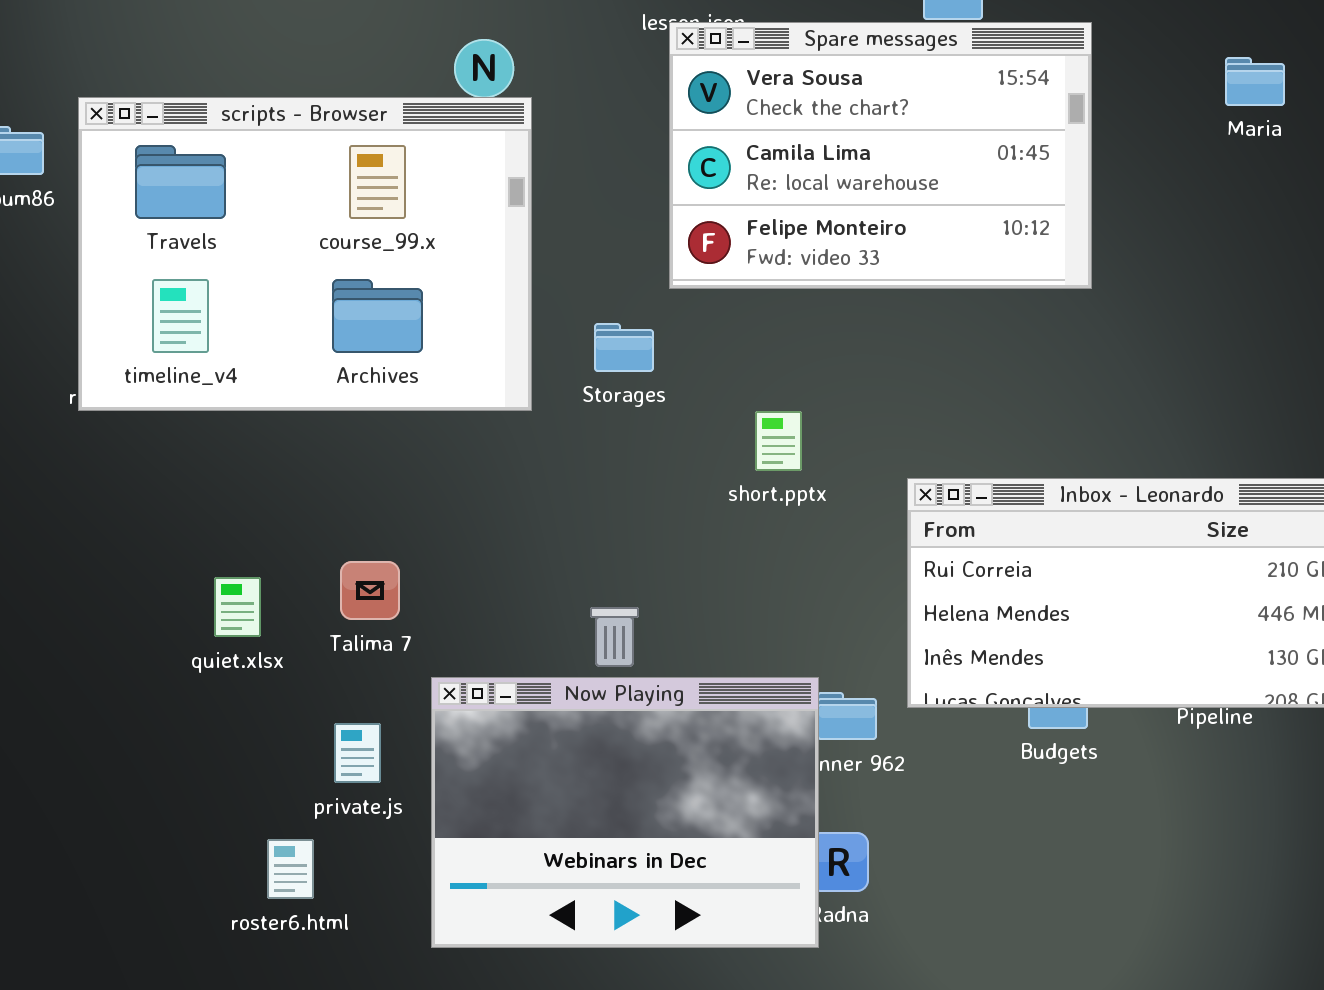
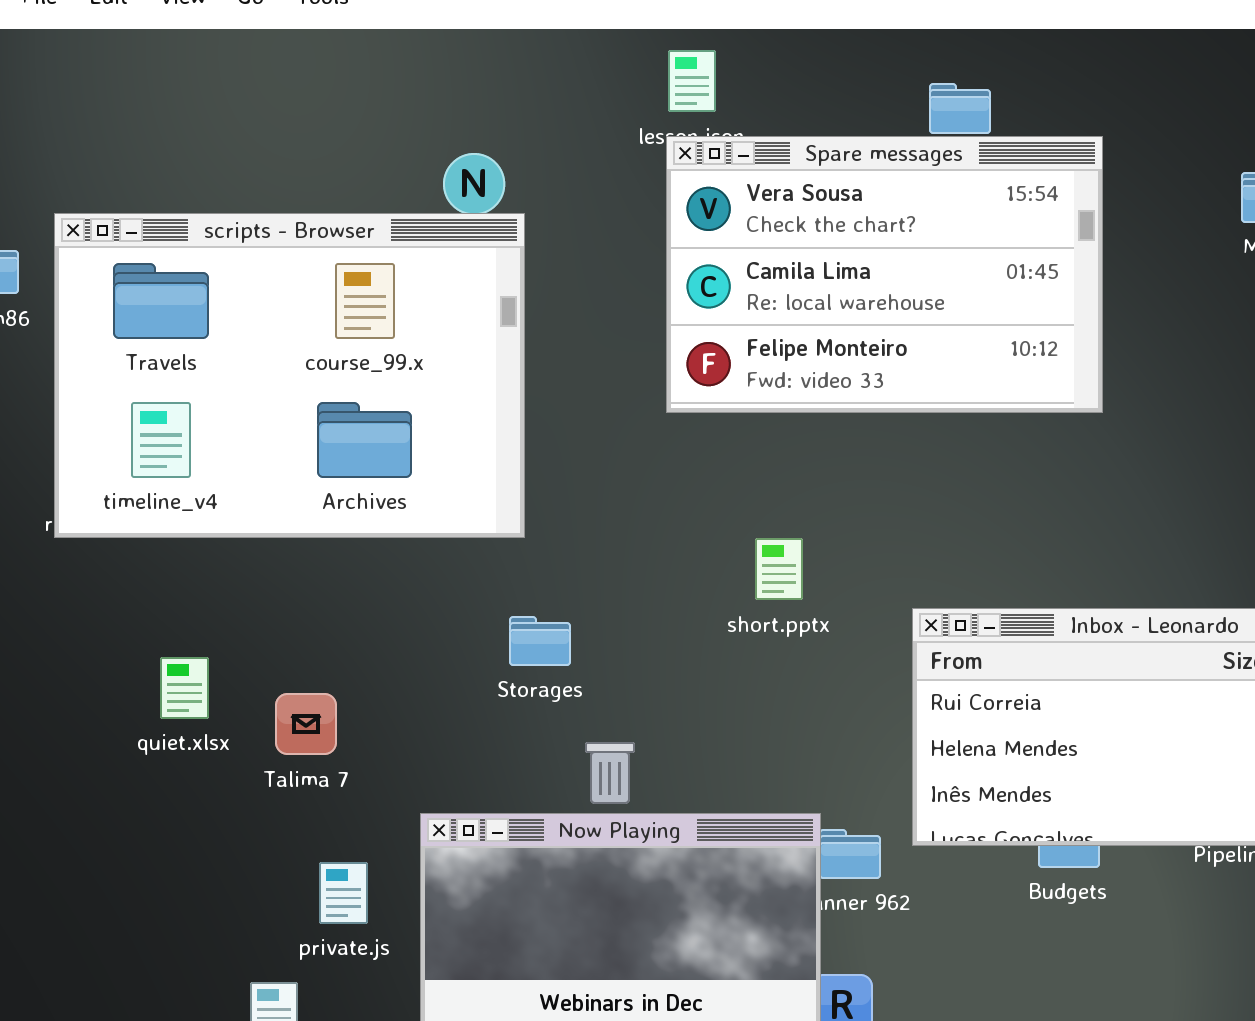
Storages: [594,323,654,372] -> [509,616,571,666], moved
Talima 7: [340,561,400,620] -> [275,693,337,755], moved
quiet.xlsx: [214,577,261,637] -> [160,657,209,719], moved

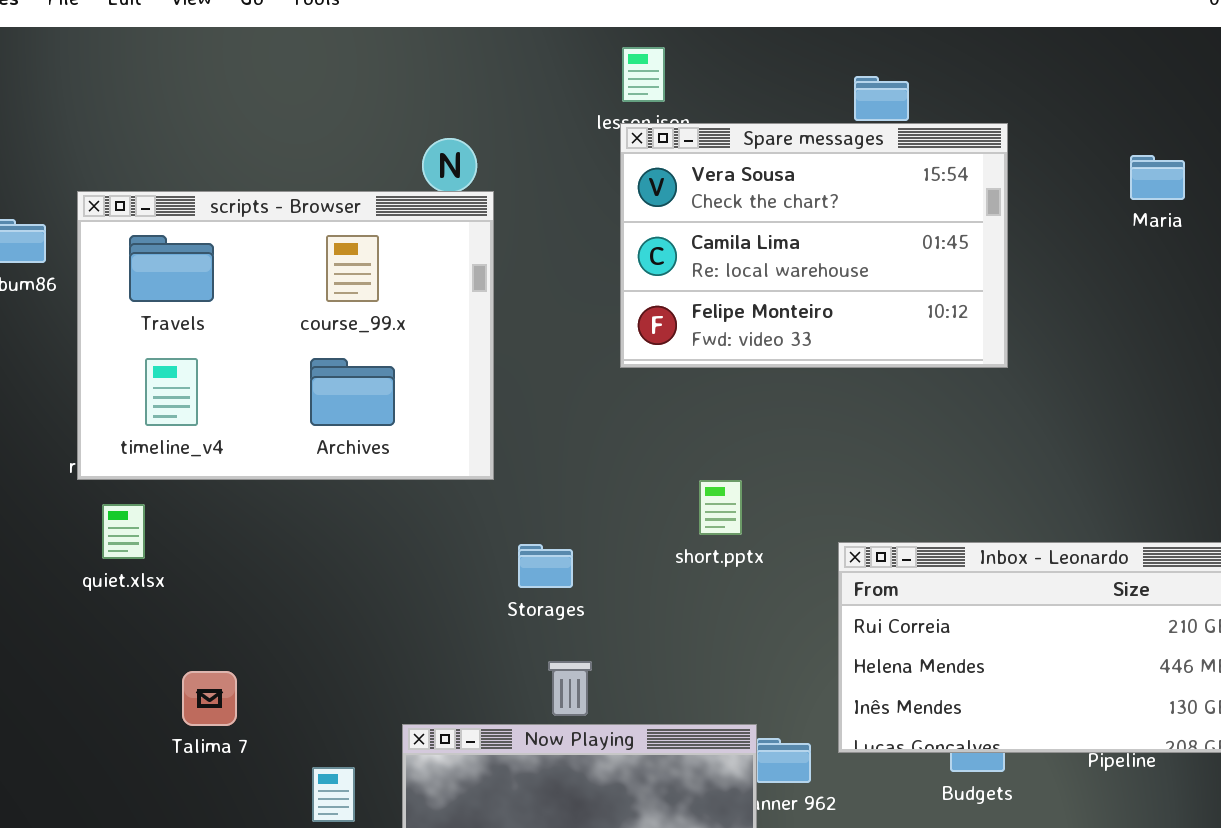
Storages: [509,616,571,666] -> [518,544,573,588], moved
quiet.xlsx: [160,657,209,719] -> [102,504,145,559], moved
Talima 7: [275,693,337,755] -> [182,671,237,726], moved

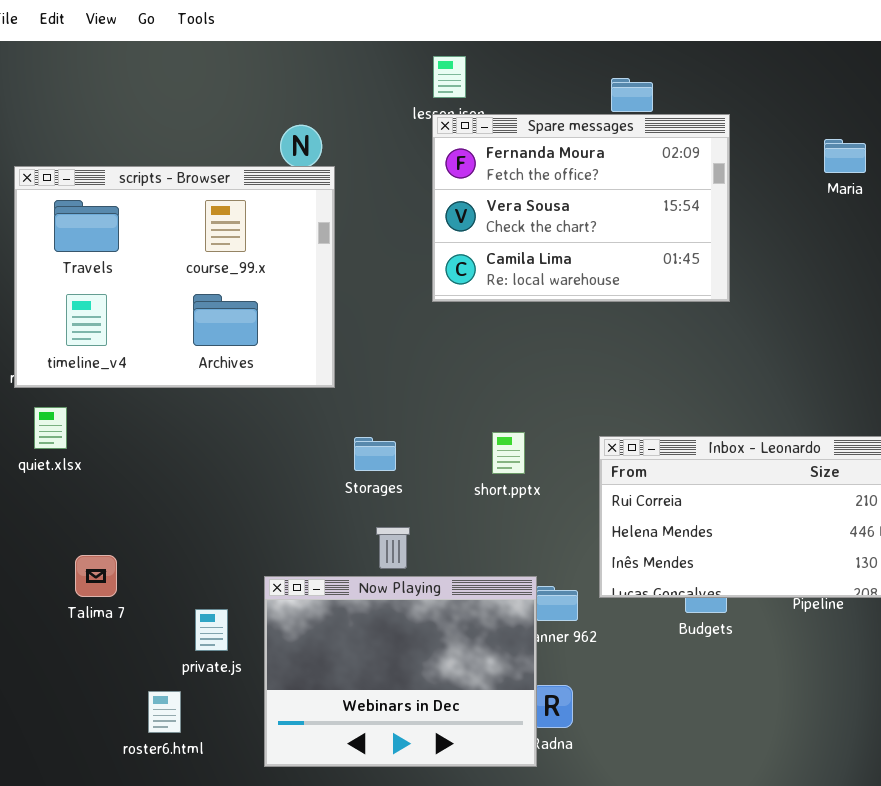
Spare messages: [620,123,1008,368] -> [432,114,730,302], scrolled up 1 row
short.pptx: [699,480,742,535] -> [492,432,525,474], moved
Talima 7: [182,671,237,726] -> [75,555,117,597], moved

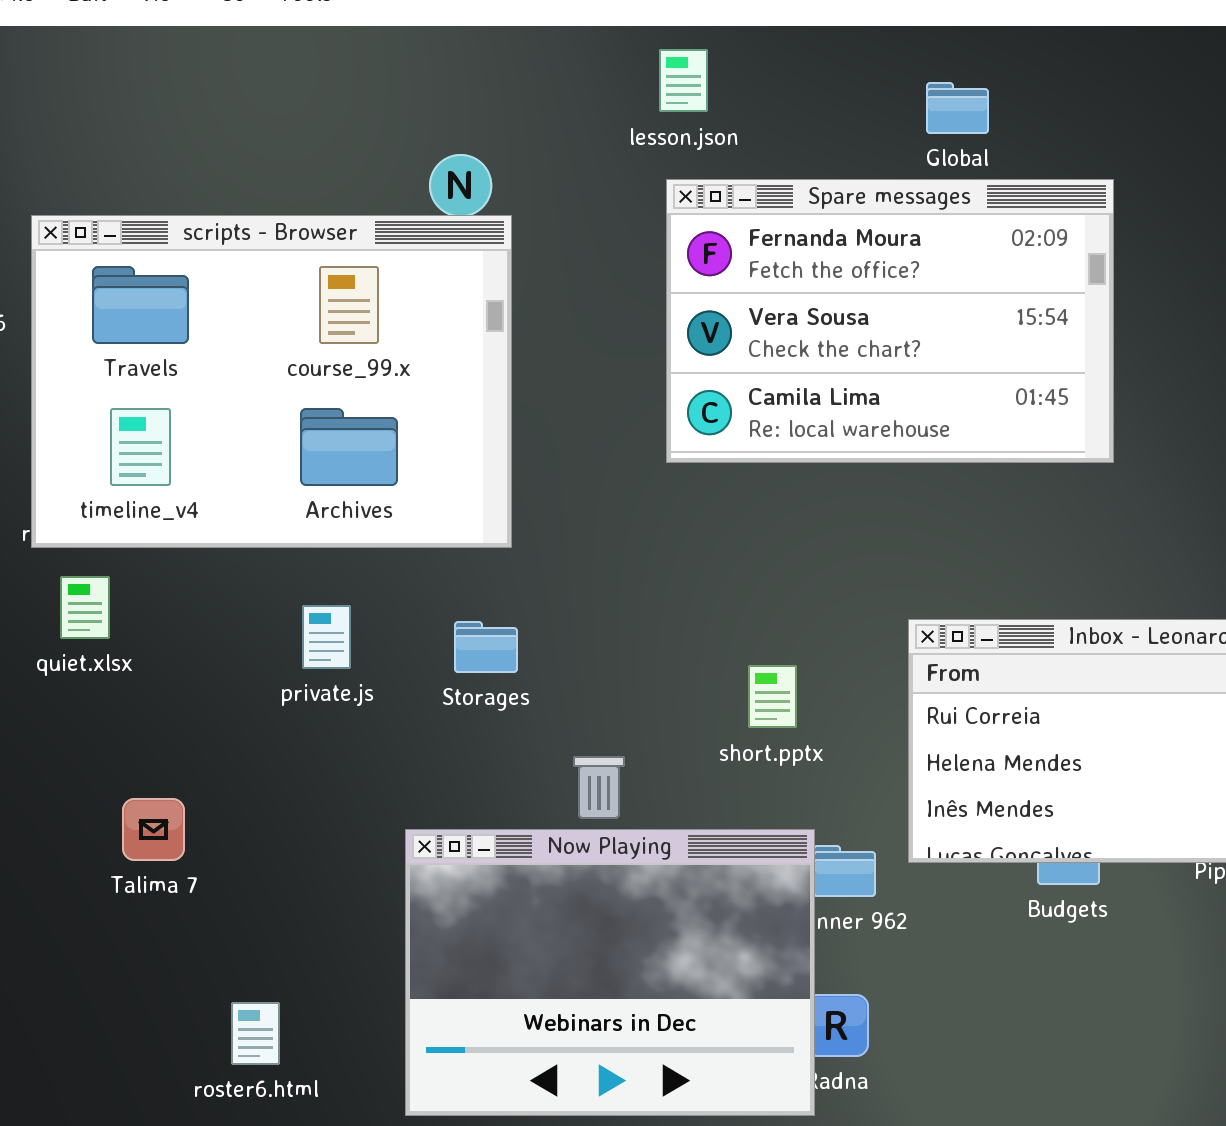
Spare messages: [432,114,730,302] -> [666,179,1114,463], moved
short.pptx: [492,432,525,474] -> [748,665,797,728], moved
Storages: [354,437,396,471] -> [454,621,518,673], moved
private.js: [195,609,228,651] -> [302,605,351,669], moved

